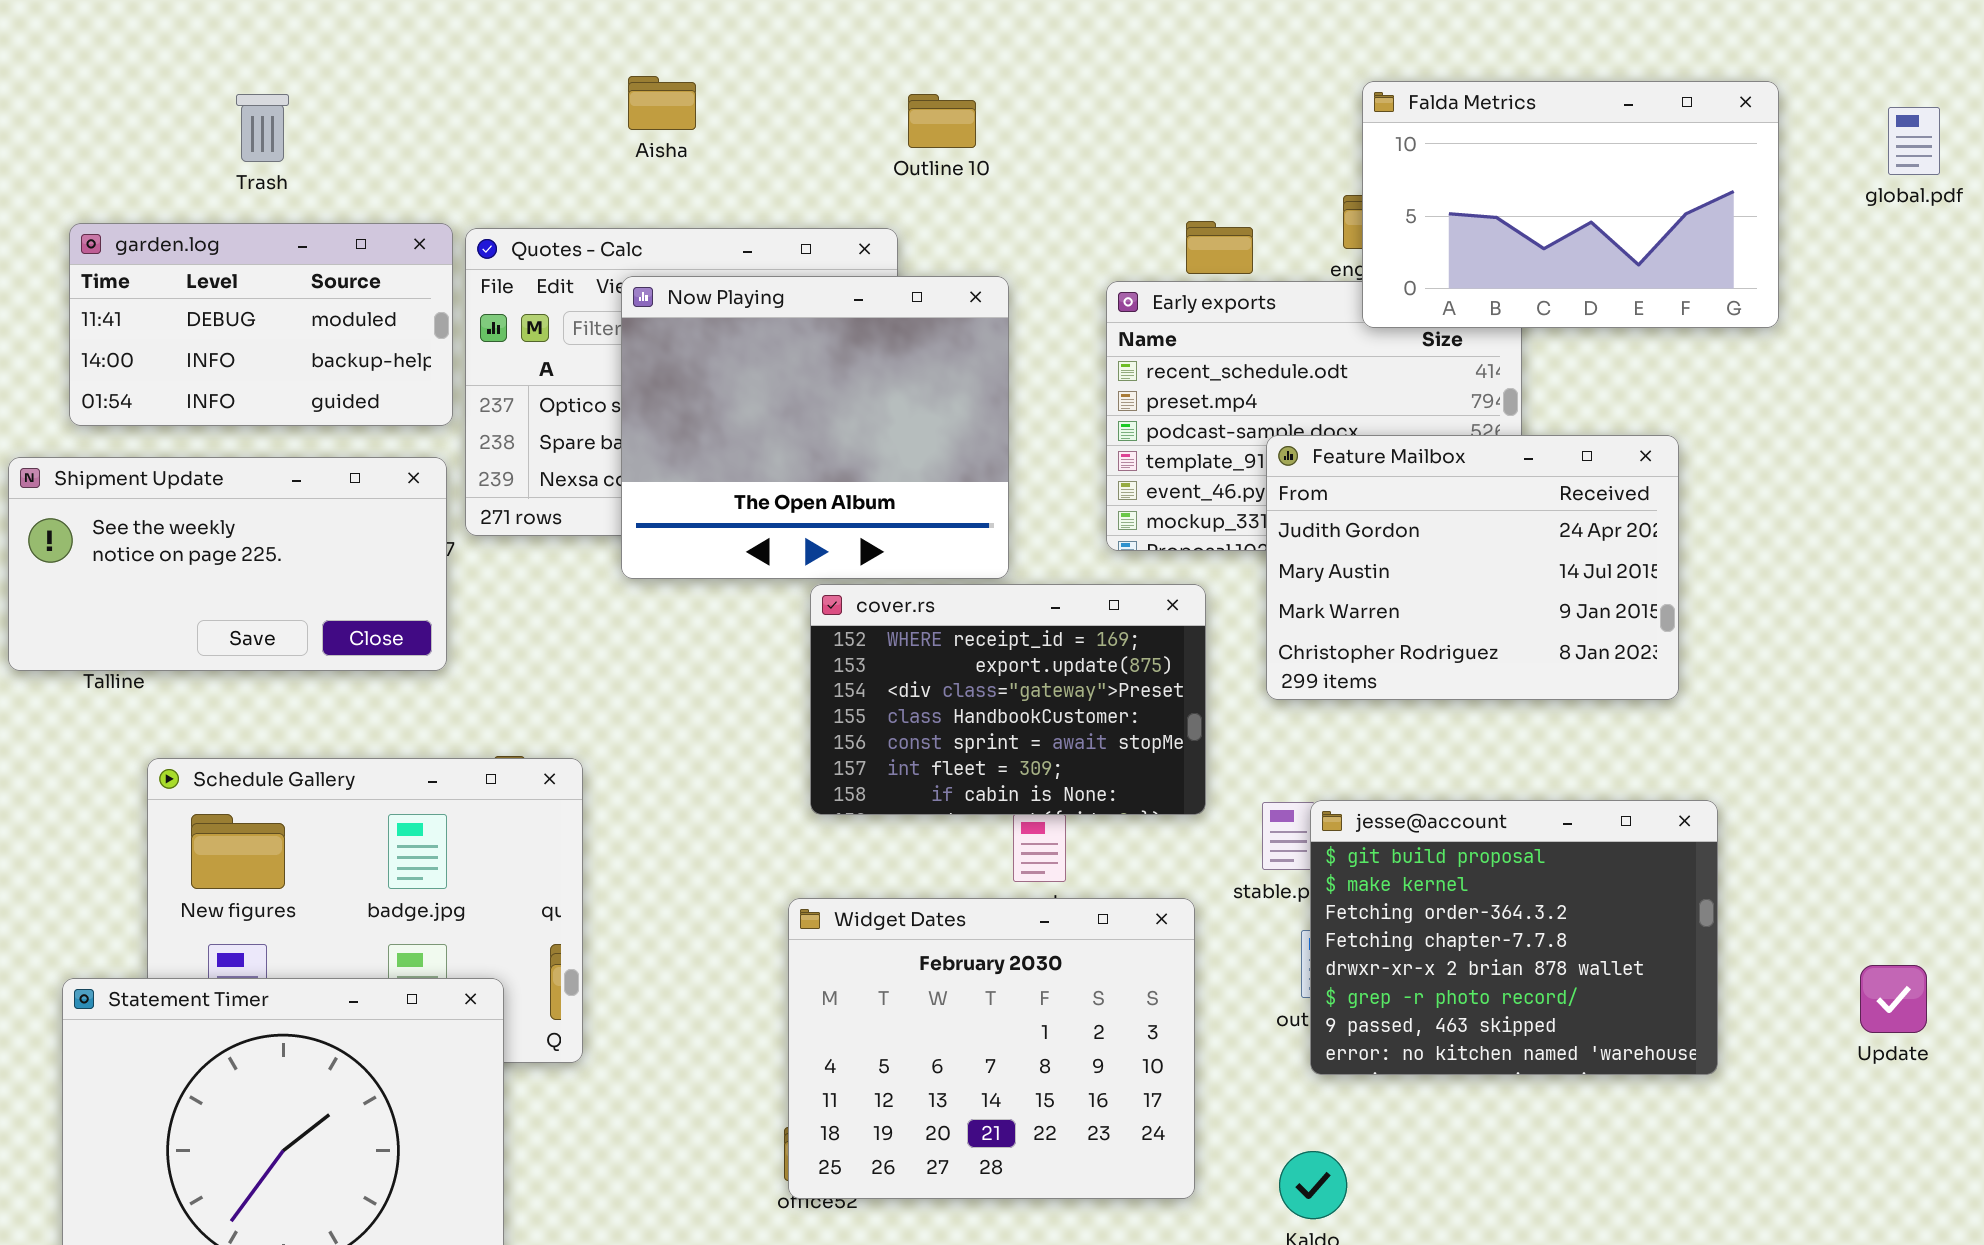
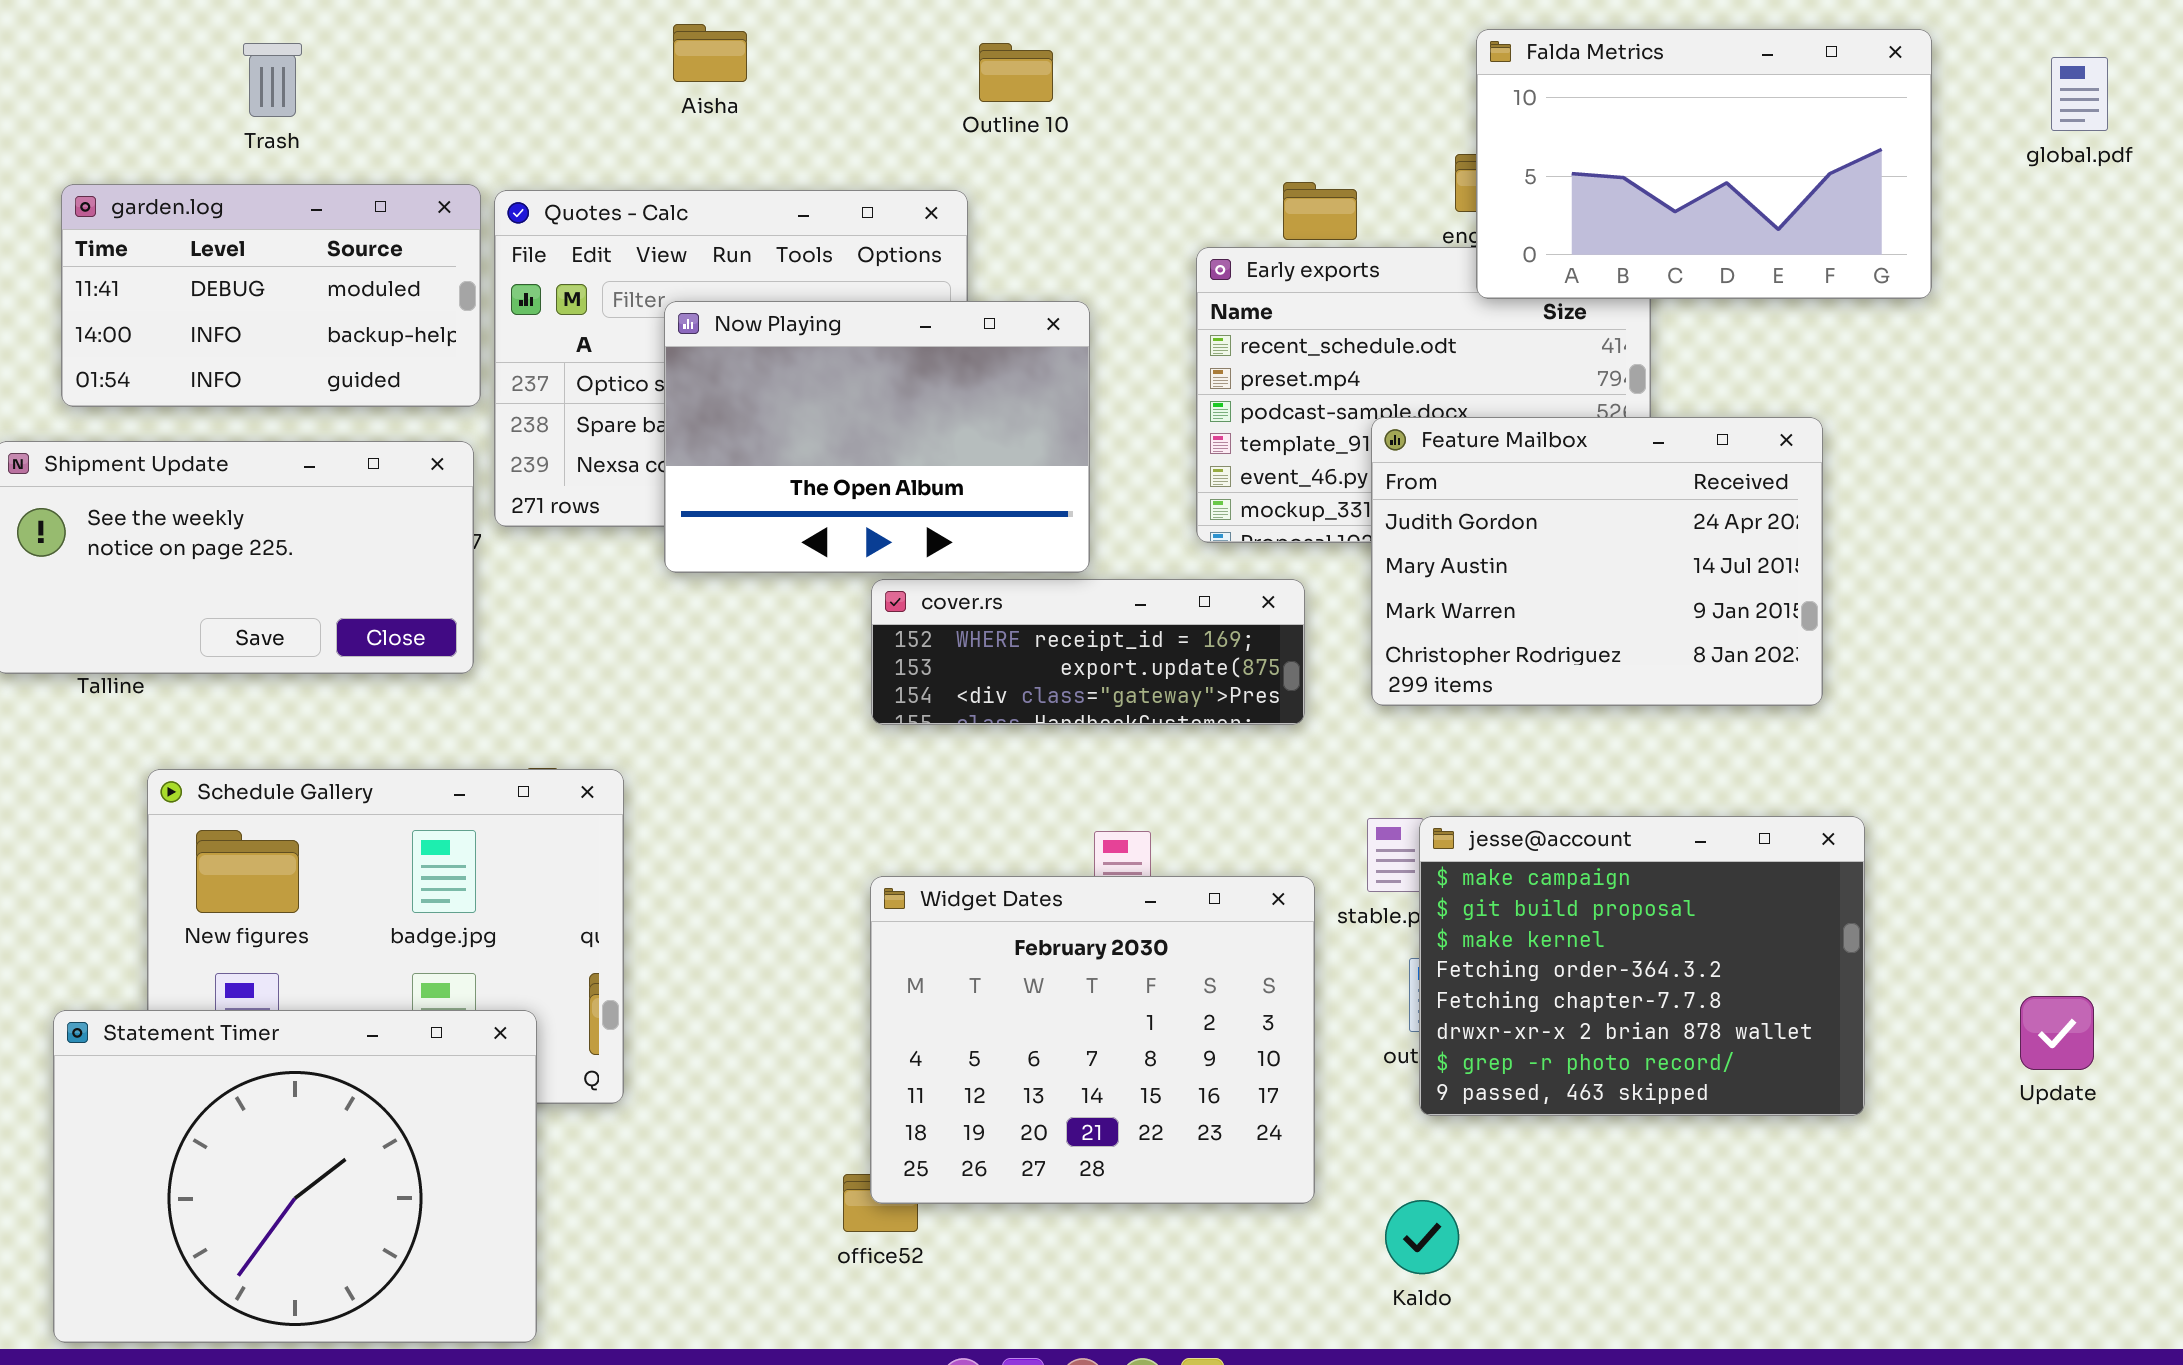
Now Playing: [621,276,1009,579] -> [664,301,1090,573], resized
cover.rs: [810,584,1206,815] -> [871,579,1305,725], resized
jesse@account: [1310,800,1718,1075] -> [1419,816,1865,1116], scrolled up 1 row
Widget Dates: [788,898,1195,1199] -> [870,876,1315,1204], moved

